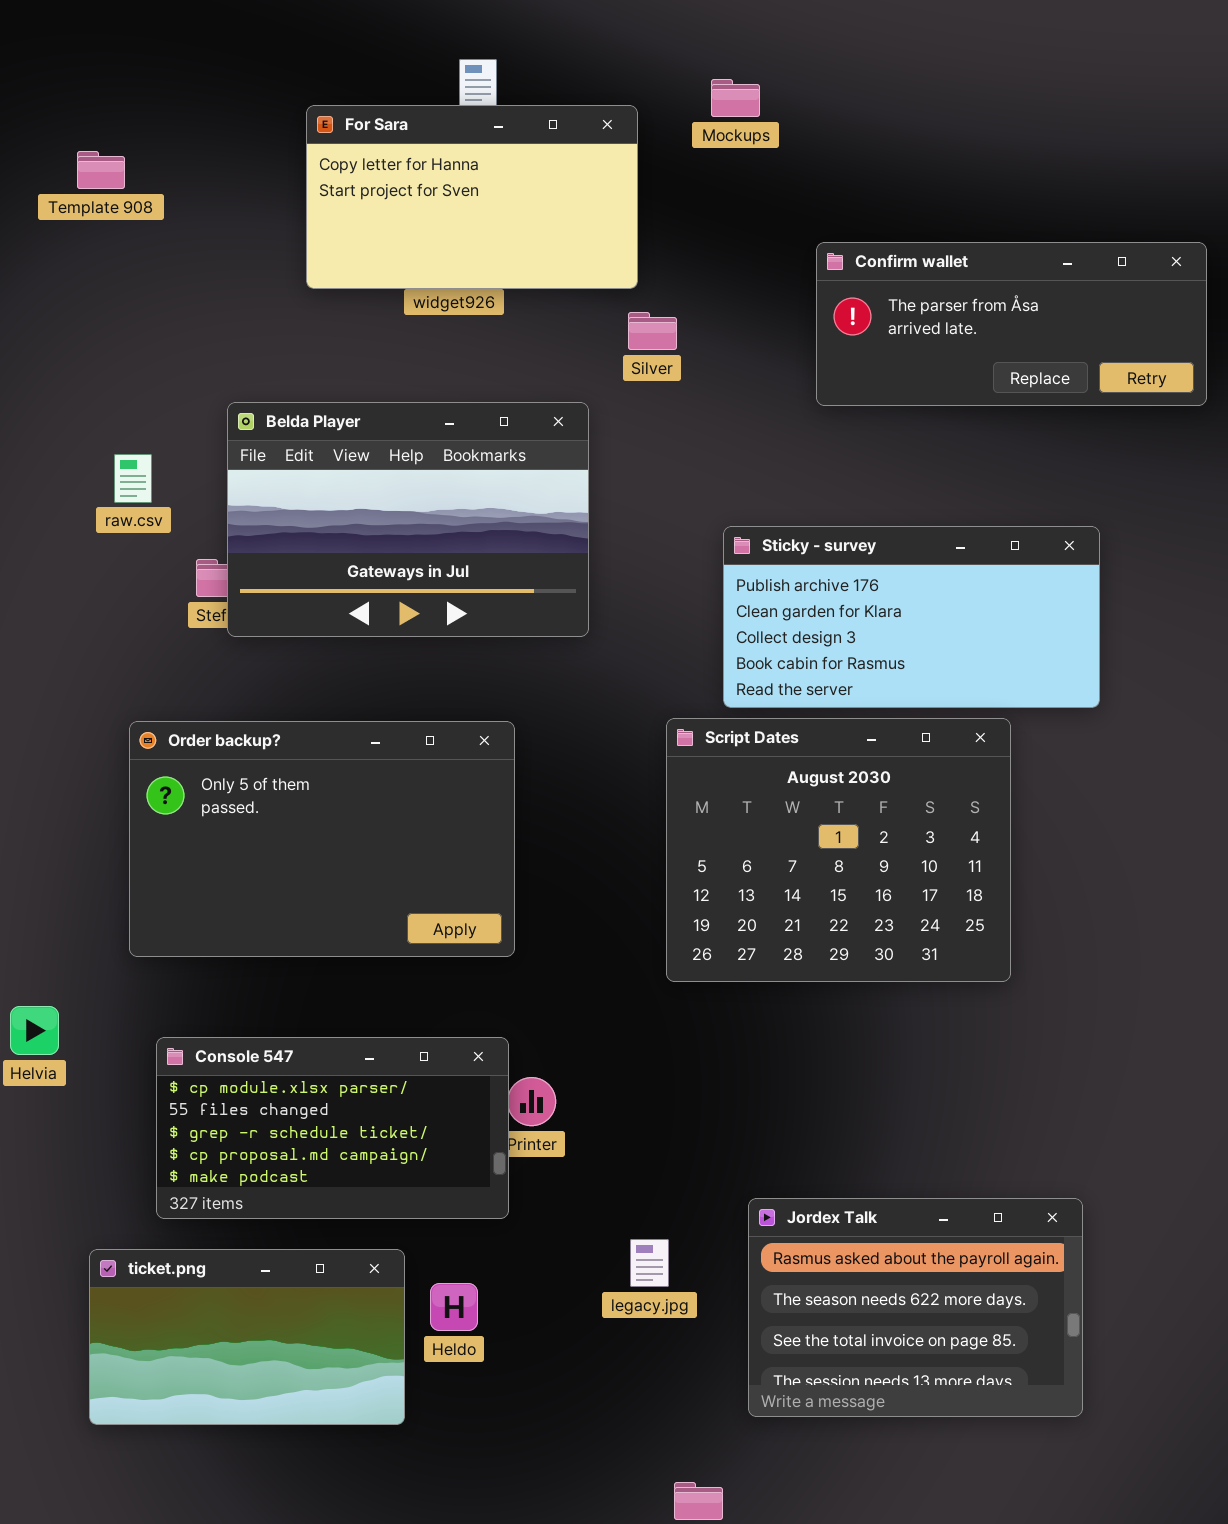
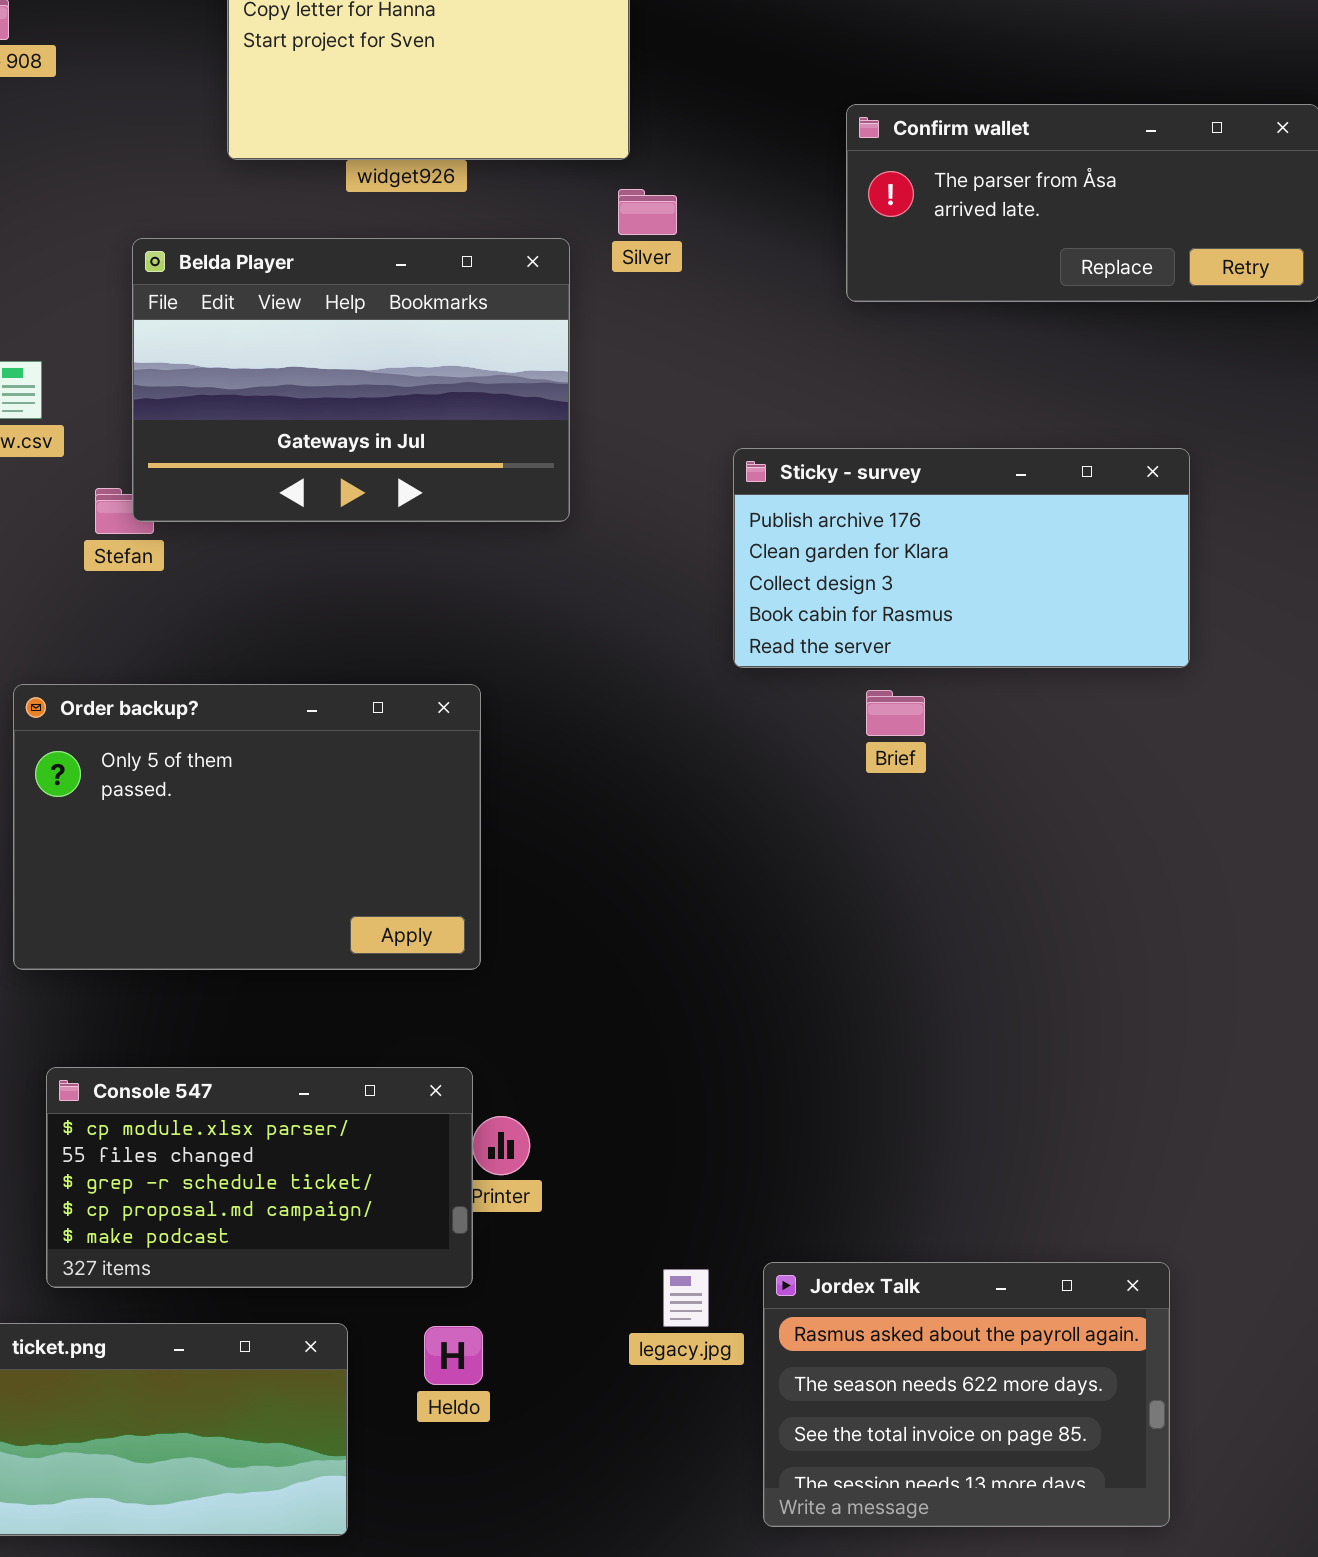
Belda Player: [227,402,589,637] -> [132,238,570,522], moved
Script Dates: [666,718,1011,982] -> none, closed
legacy.jpg: [630,1239,669,1287] -> [663,1269,709,1327], moved
Heldo: [430,1283,478,1331] -> [424,1326,483,1385], moved

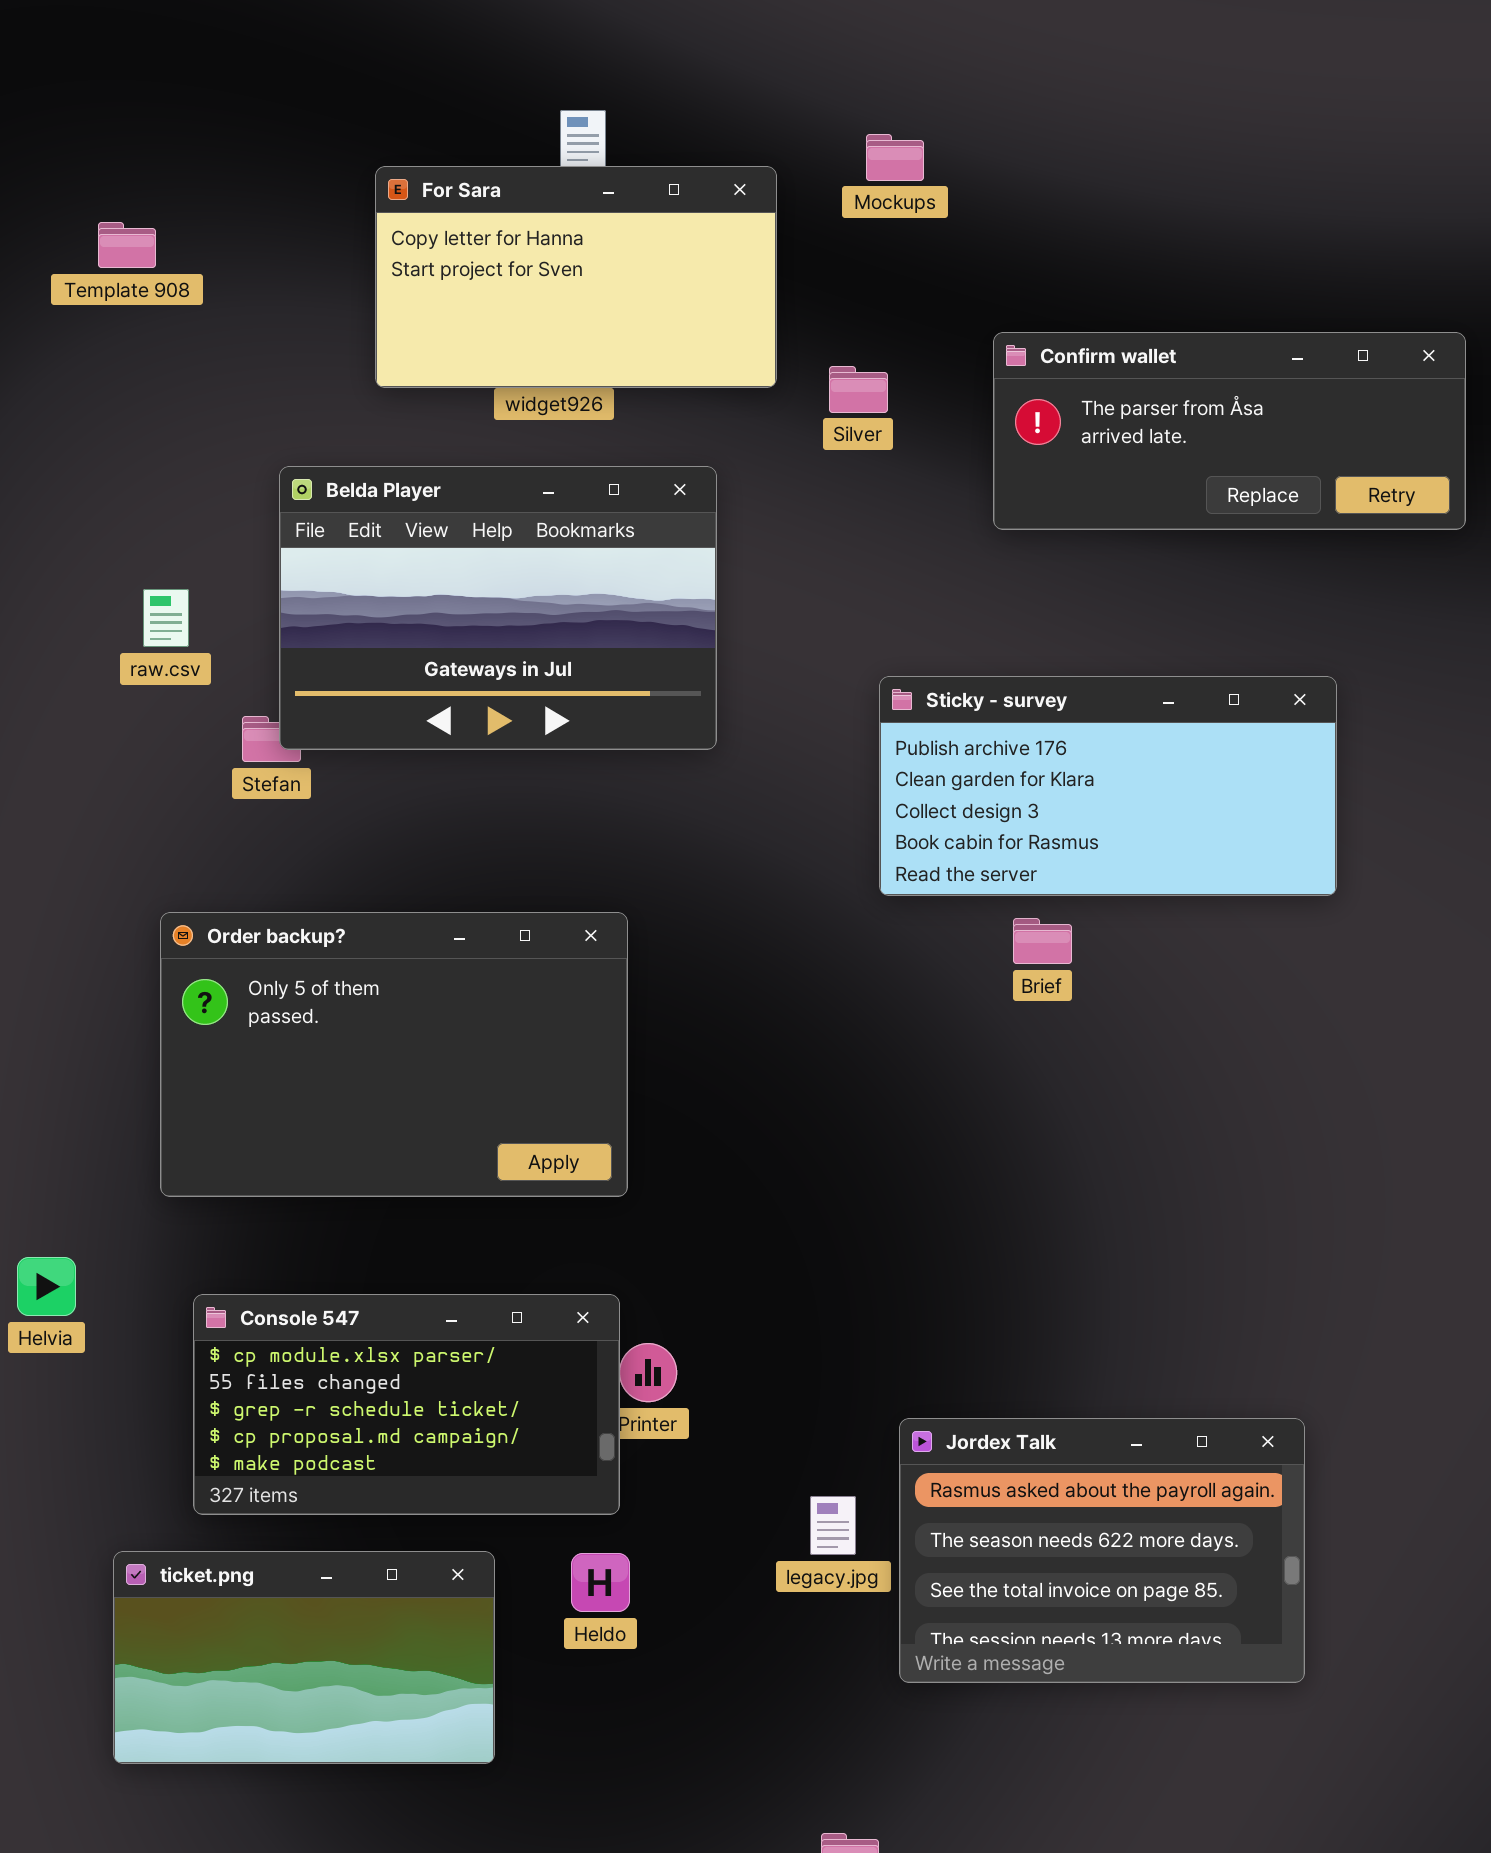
Silver: [618,189,677,235] -> [829,366,888,413], moved
Jordex Talk: [763,1262,1170,1527] -> [899,1418,1305,1683], moved

